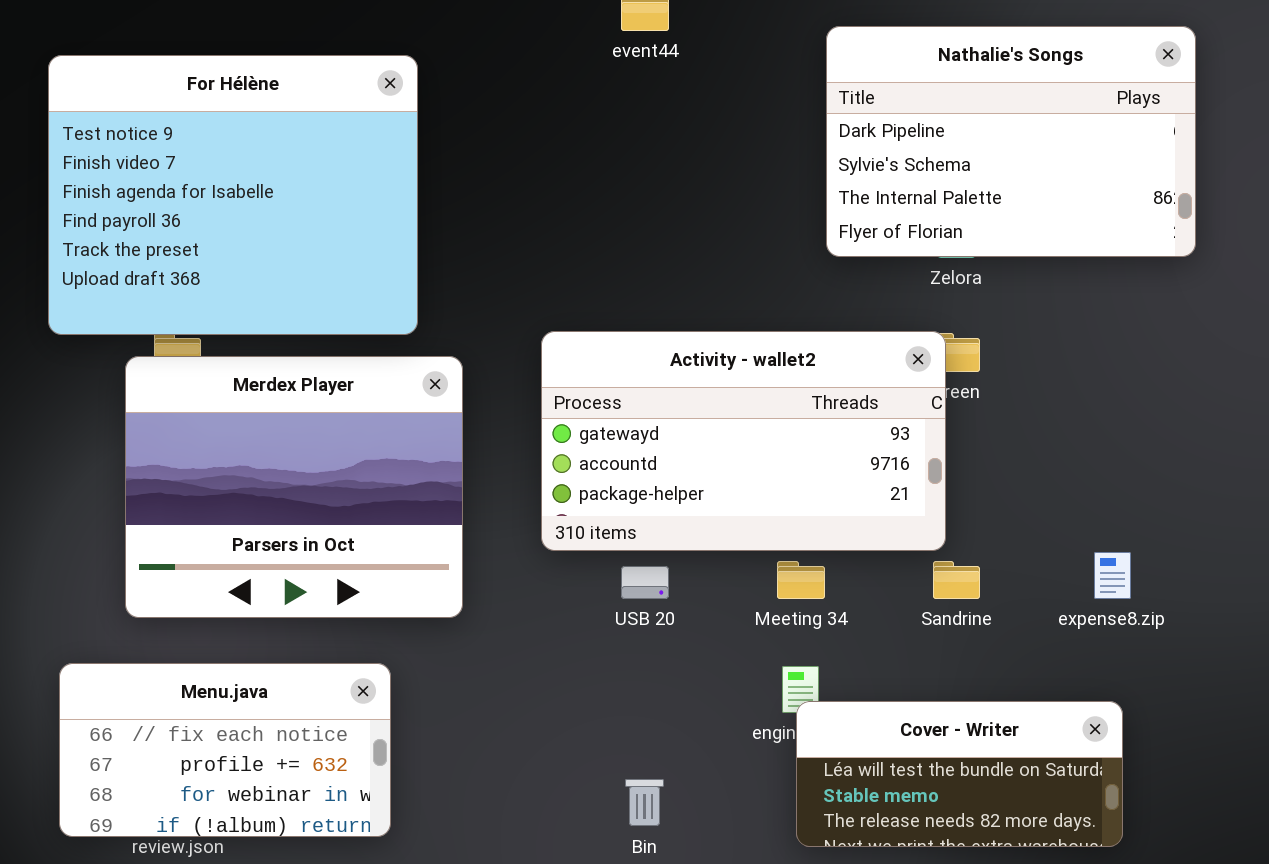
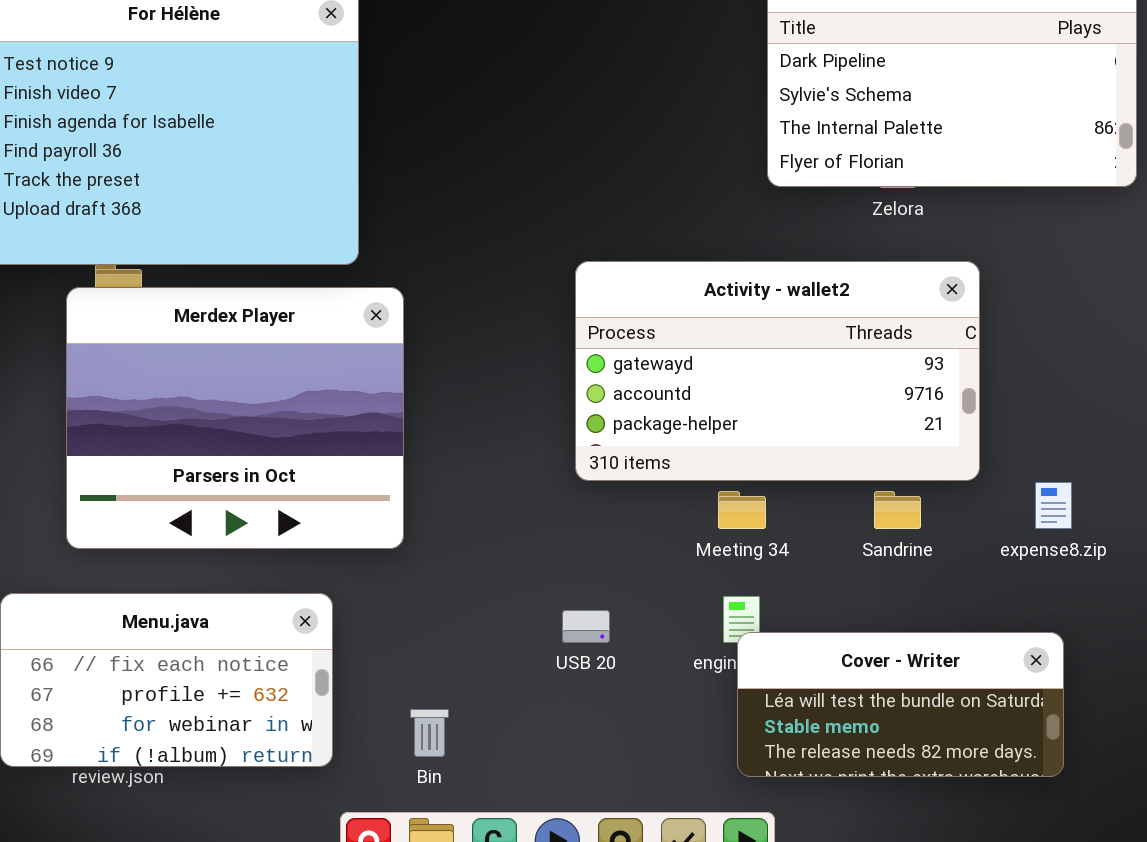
Activity - wallet2: [541,331,946,551] -> [575,261,980,481], moved
USB 20: [621,566,669,599] -> [562,610,610,643], moved
Bin: [625,779,664,826] -> [410,709,449,757], moved

